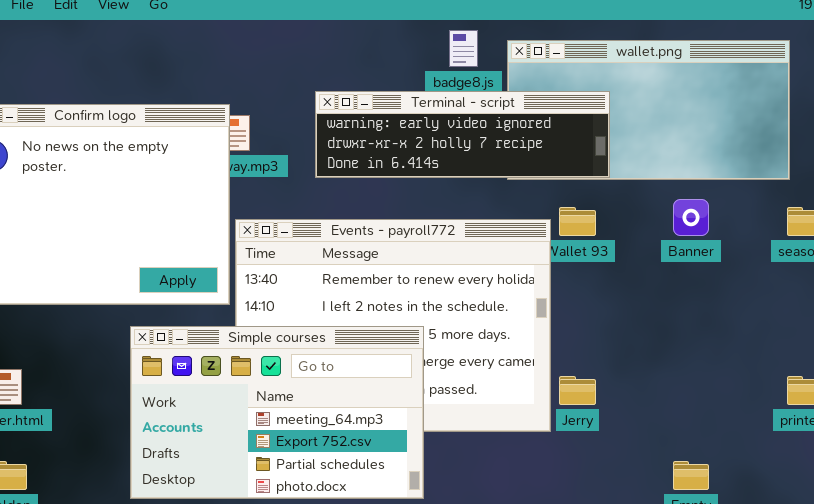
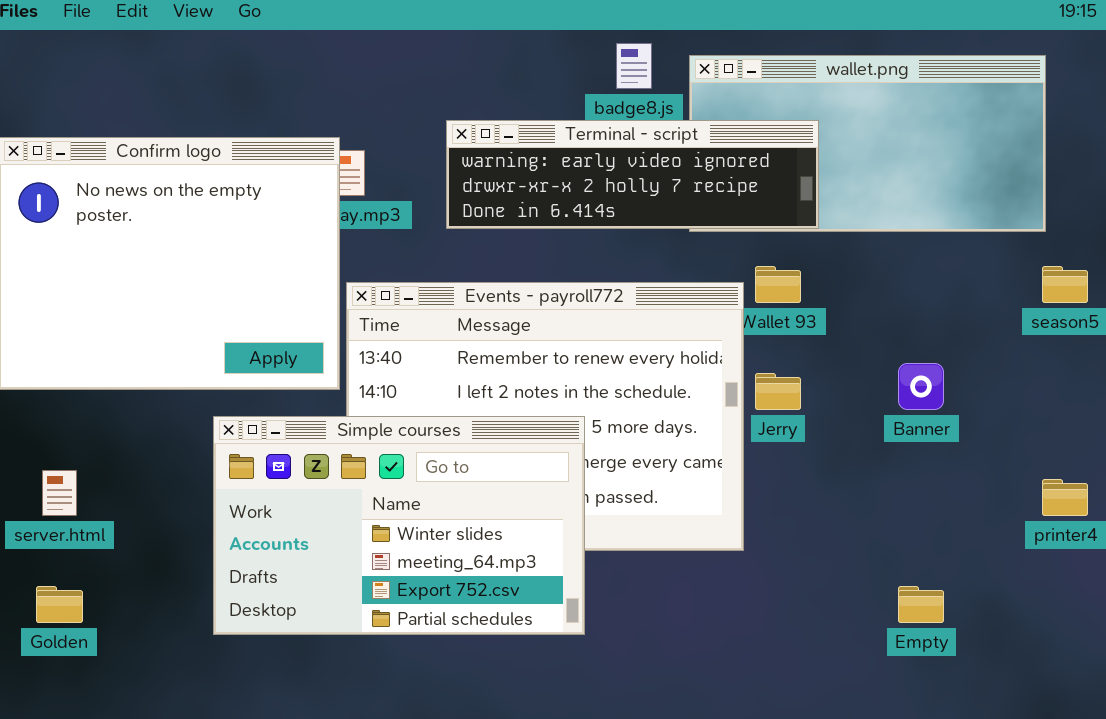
Banner: [673,199,709,236] -> [898,363,944,410], moved
Simple courses: [130,326,424,499] -> [213,416,585,635], scrolled up 1 row
Jerry: [559,376,596,405] -> [755,373,801,410], moved

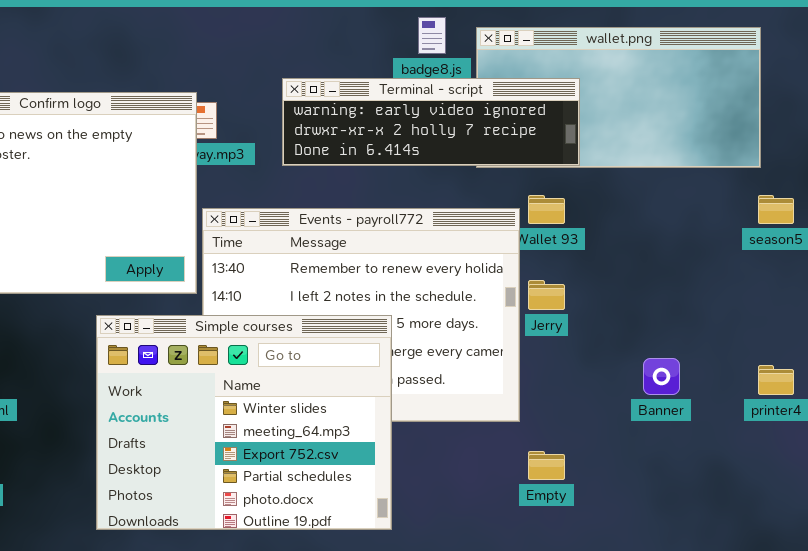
Banner: [898,363,944,410] -> [643,358,680,395], moved
Simple courses: [213,416,585,635] -> [96,315,392,530], resized
Empty: [898,586,944,623] -> [528,451,565,480], moved

